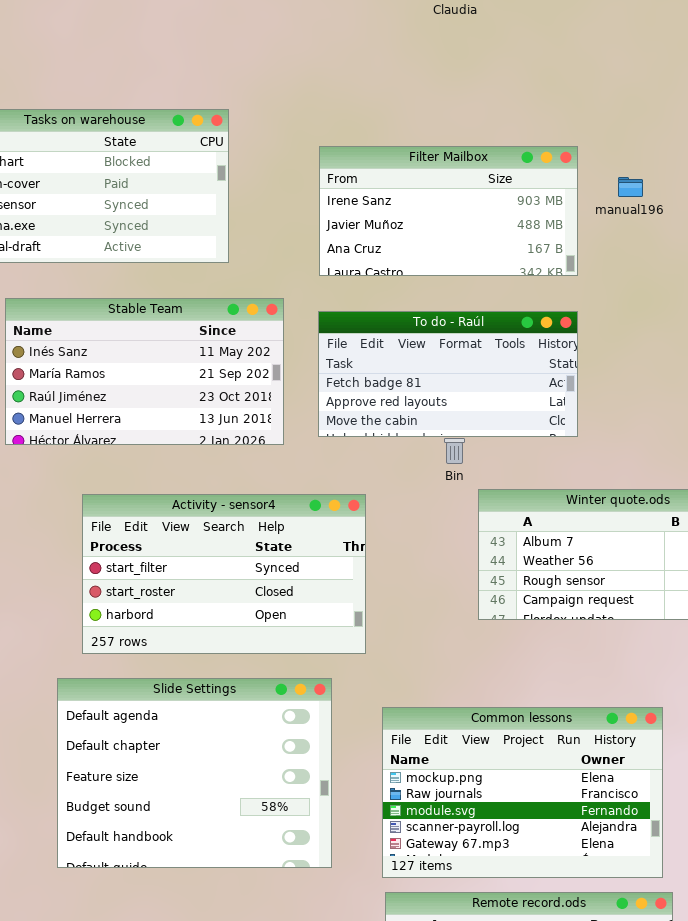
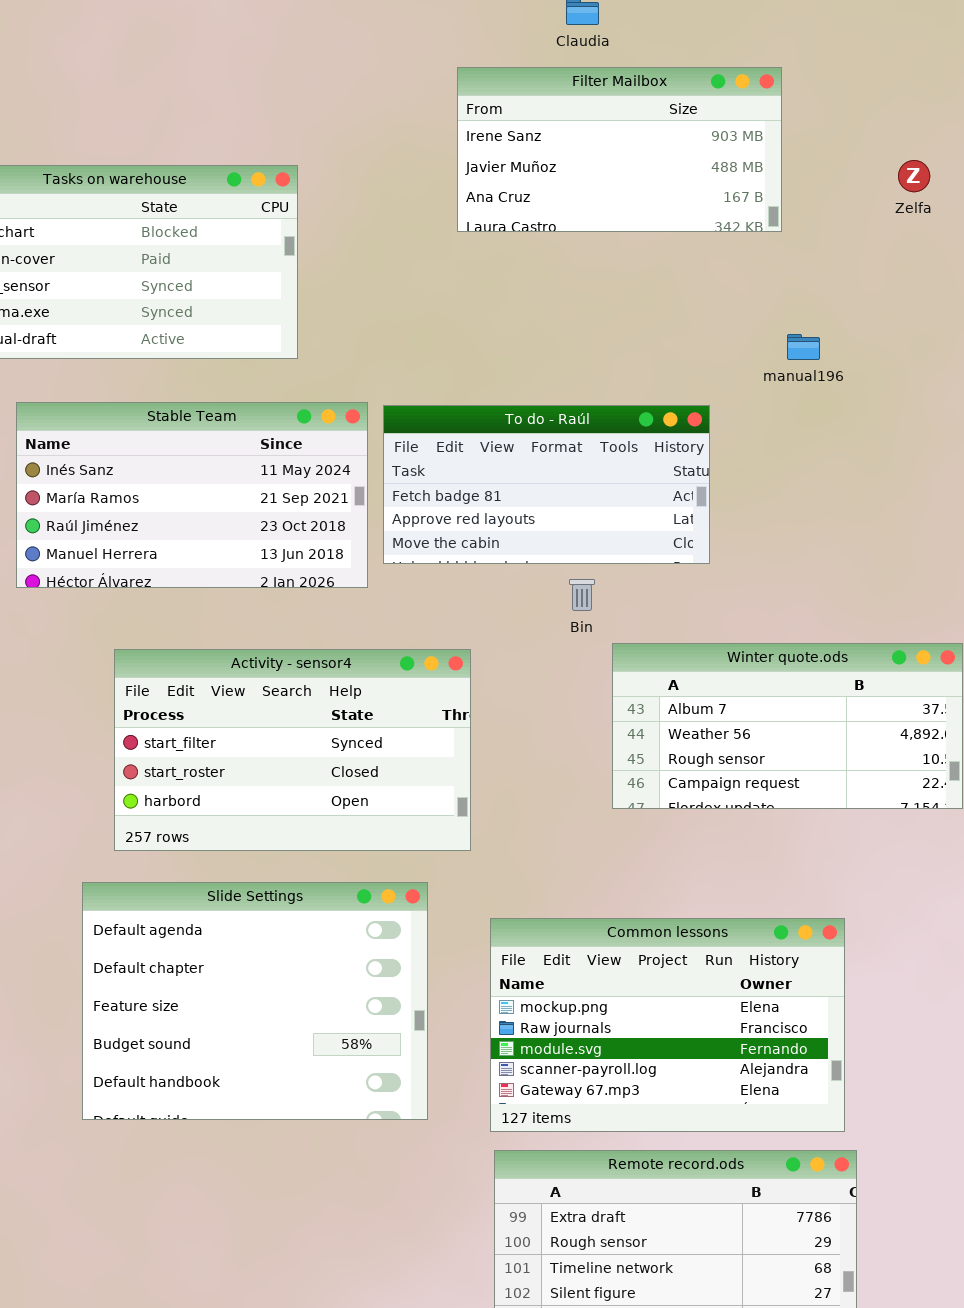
Filter Mailbox: [319,146,578,276] -> [457,67,782,232], moved
manual196: [618,177,643,197] -> [787,334,820,360], moved
To do - Raúl: [318,311,578,437] -> [383,405,710,564], moved

